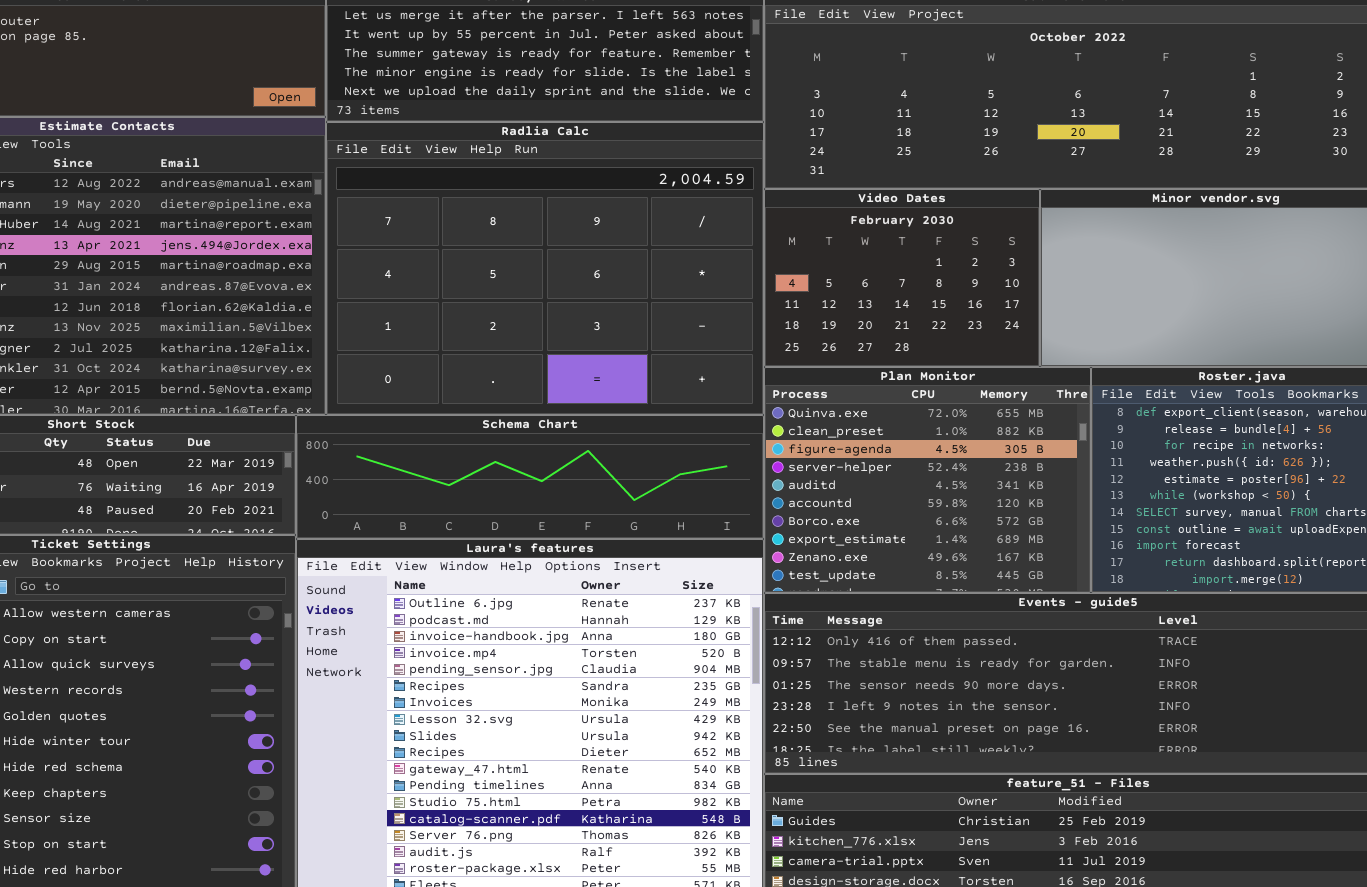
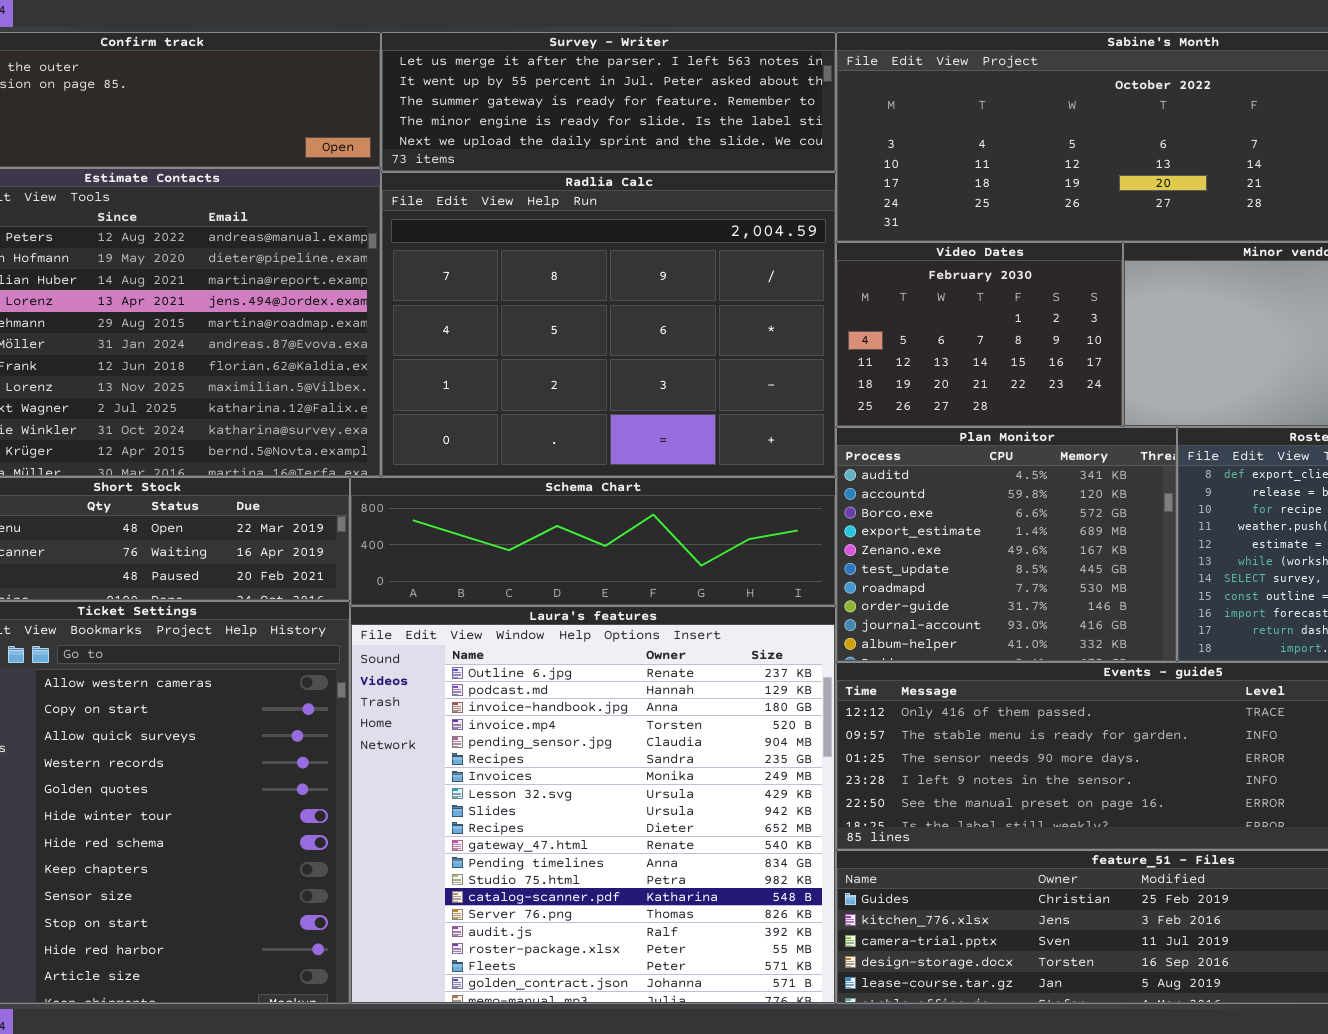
Plan Monitor: [764,367,1091,593] -> [836,427,1177,662], scrolled down 4 rows

